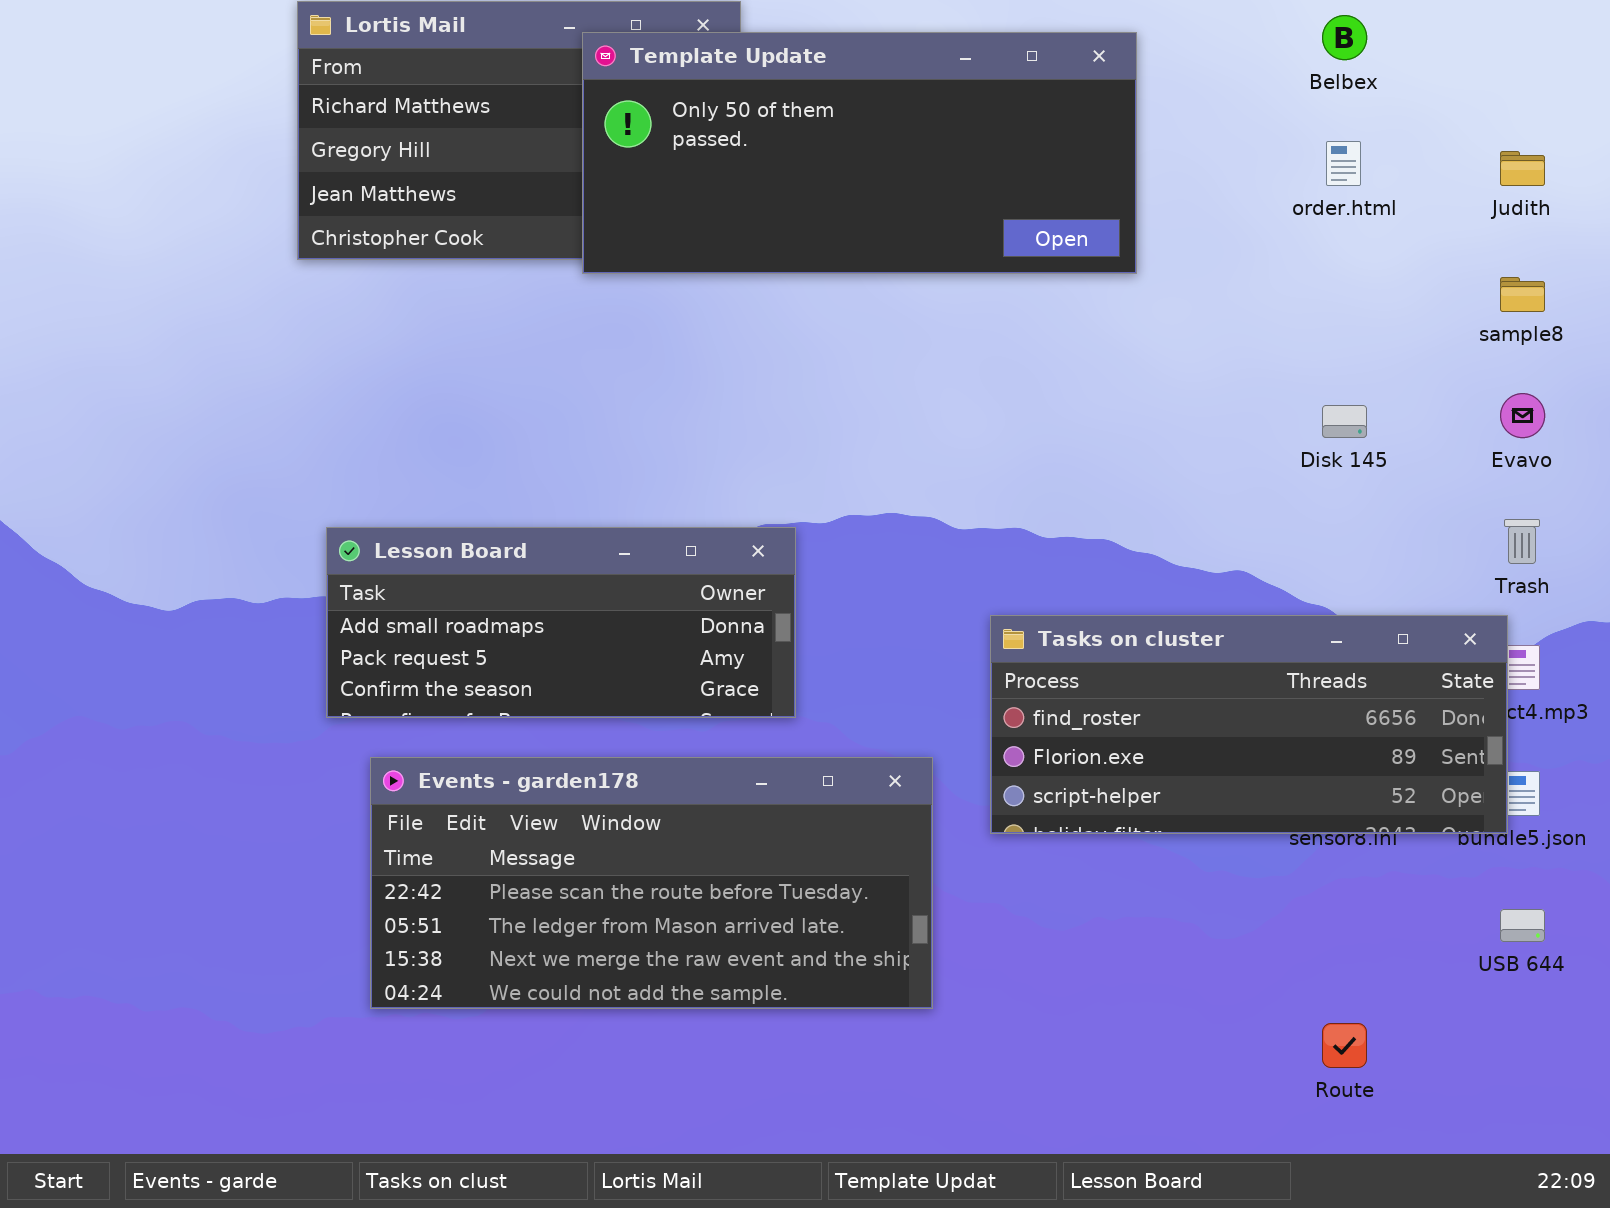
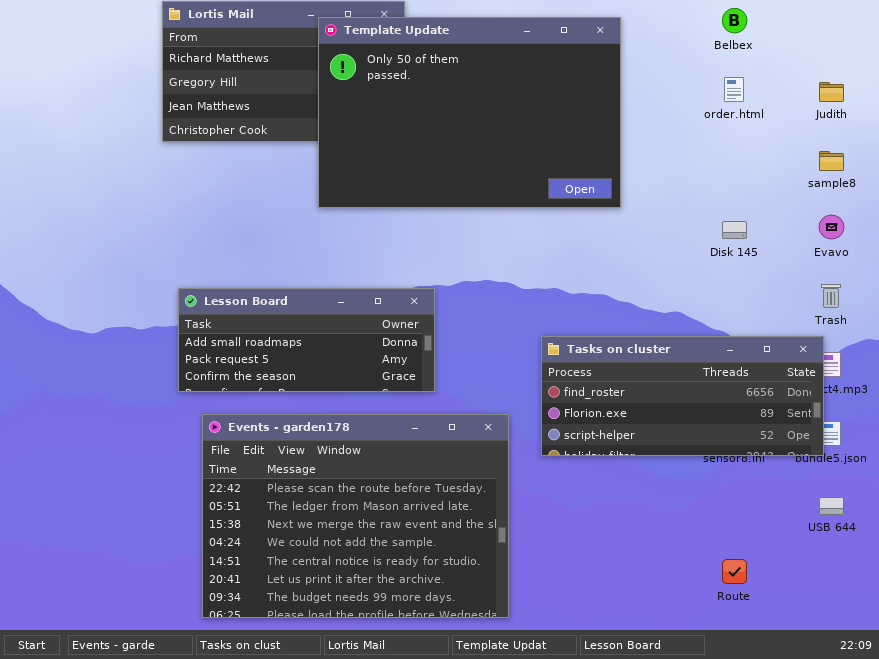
Template Update: [582,32,1137,274] -> [318,17,621,208], resized
Events - garden178: [370,757,933,1009] -> [202,414,509,618], resized

